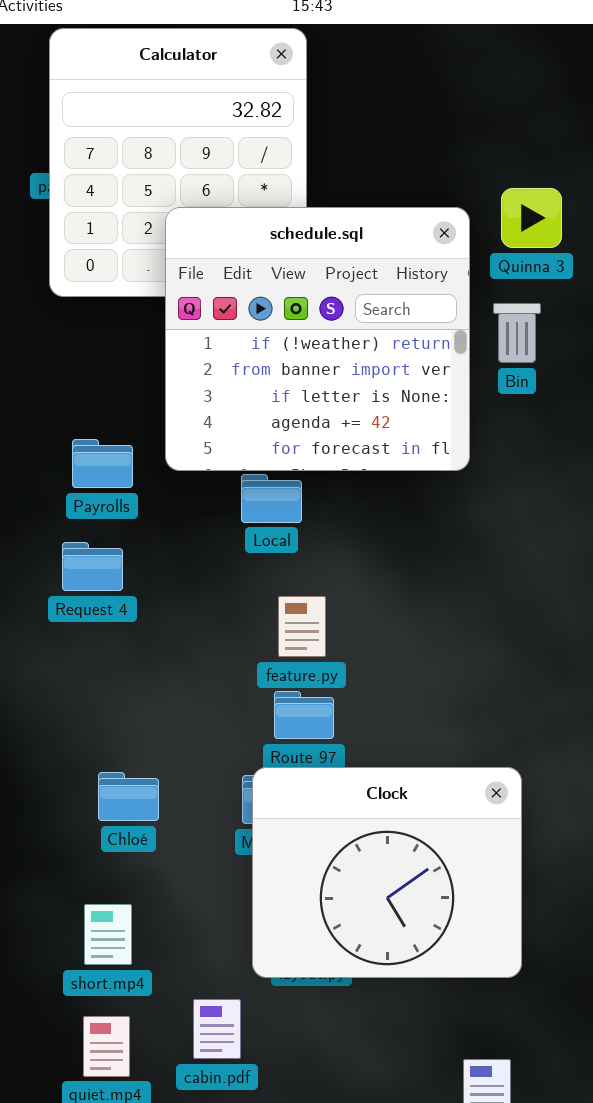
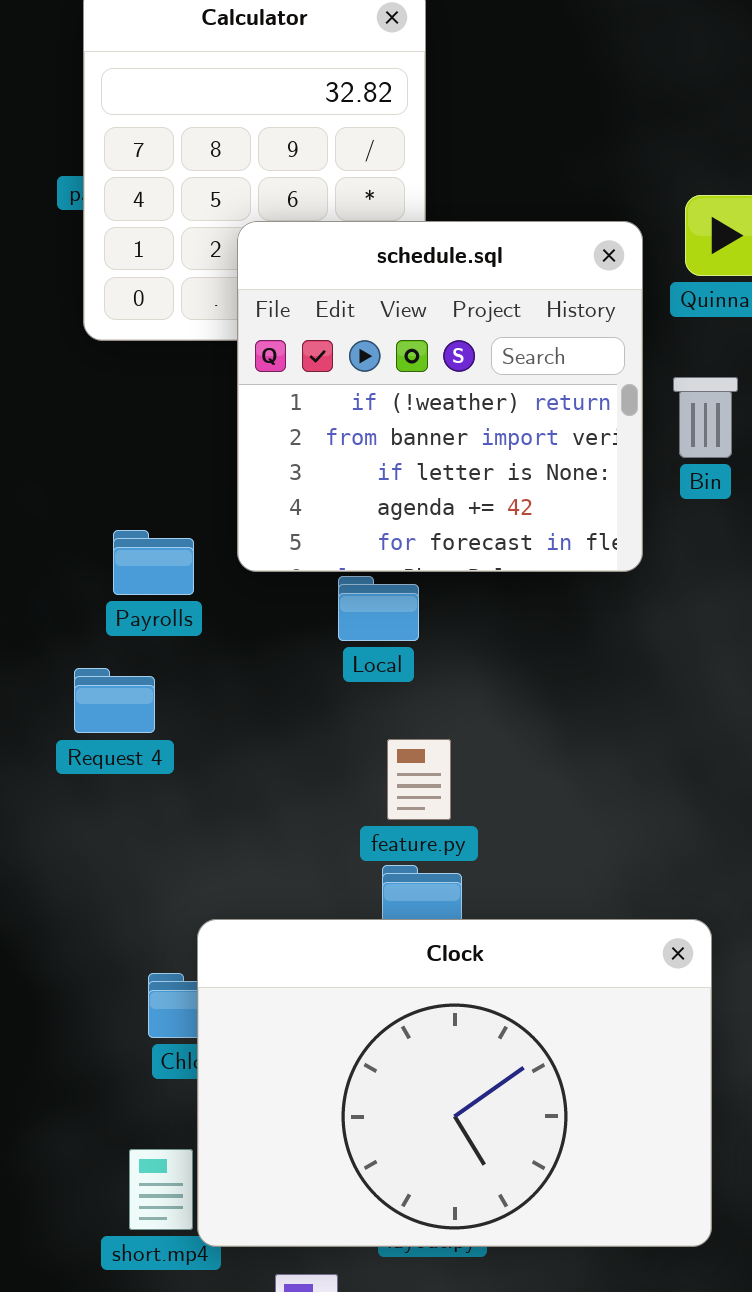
Bin: [493,303,541,363] -> [673,377,738,458], moved
Request 4: [62,542,123,591] -> [74,668,155,733], moved
Clock: [252,767,522,978] -> [197,919,712,1247], resized

